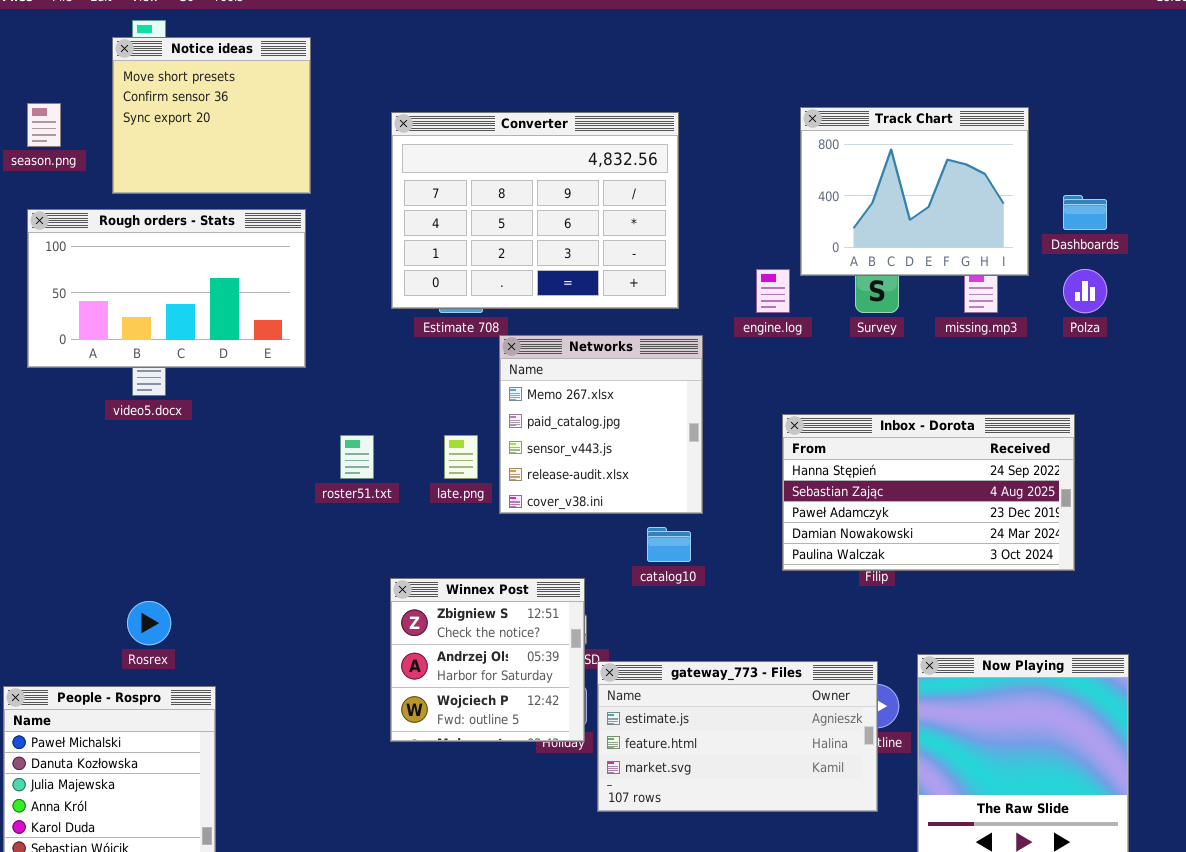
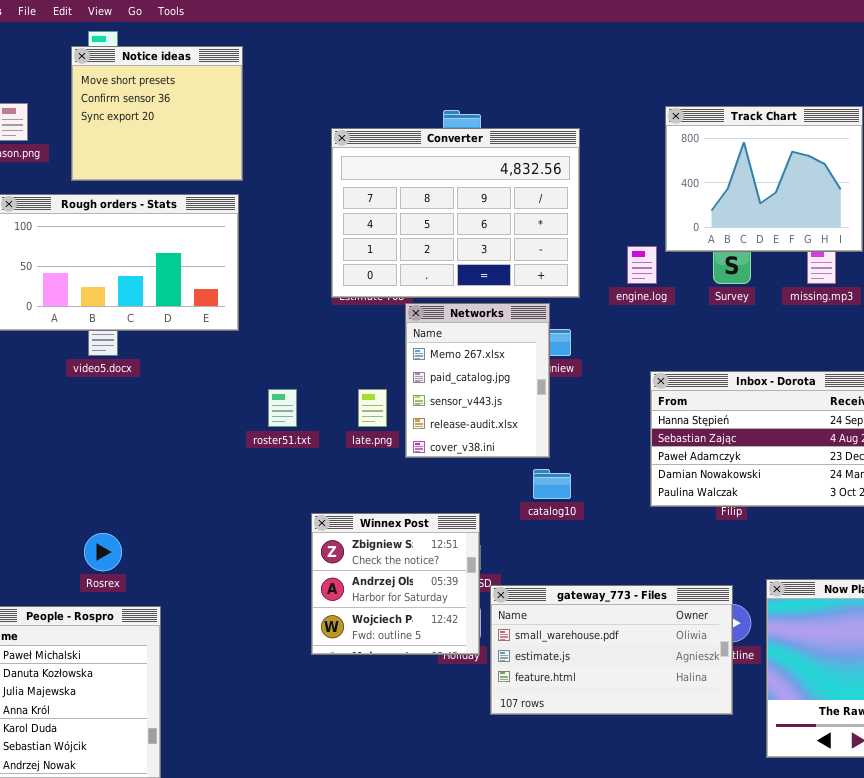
Converter: [391,112,679,309] -> [331,128,580,298], moved
Networks: [499,335,703,514] -> [405,303,550,458], resized
gateway_773 - Files: [597,661,878,812] -> [490,585,733,715], scrolled up 1 row

